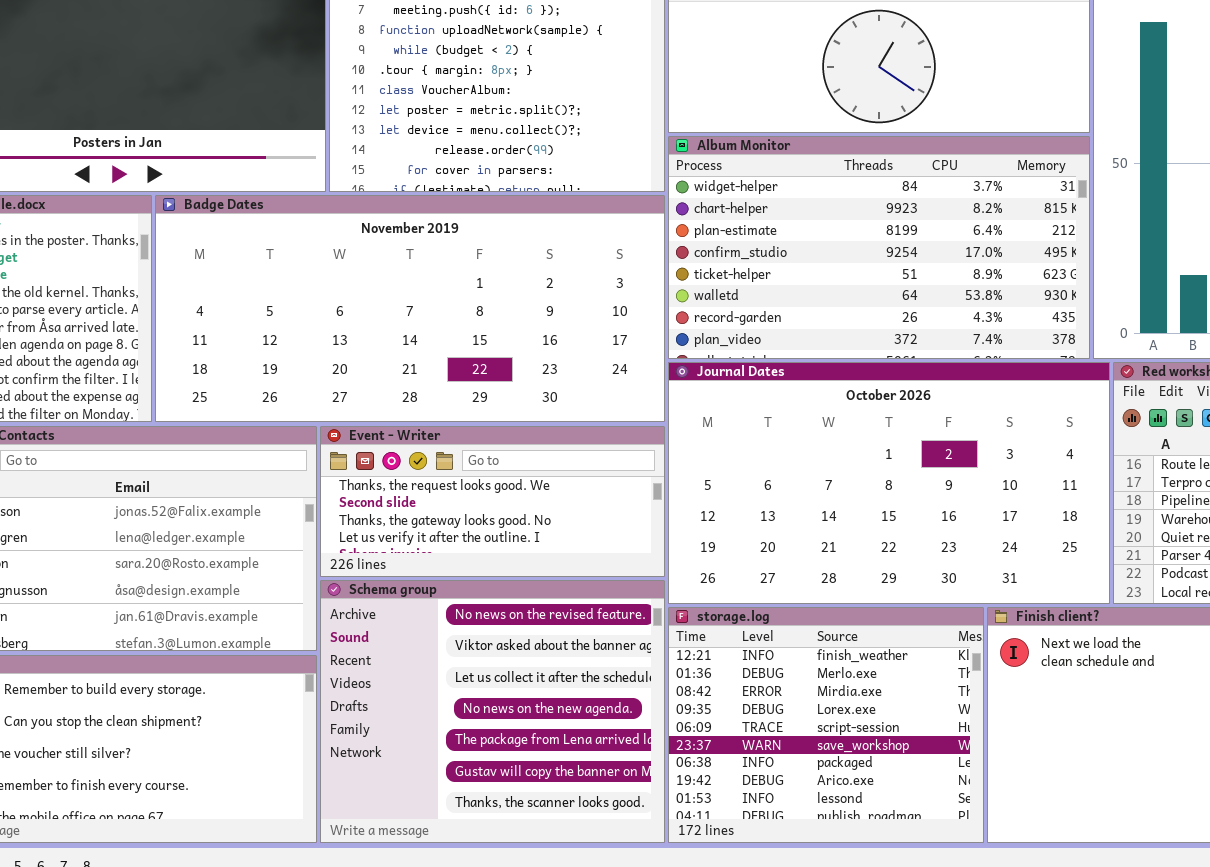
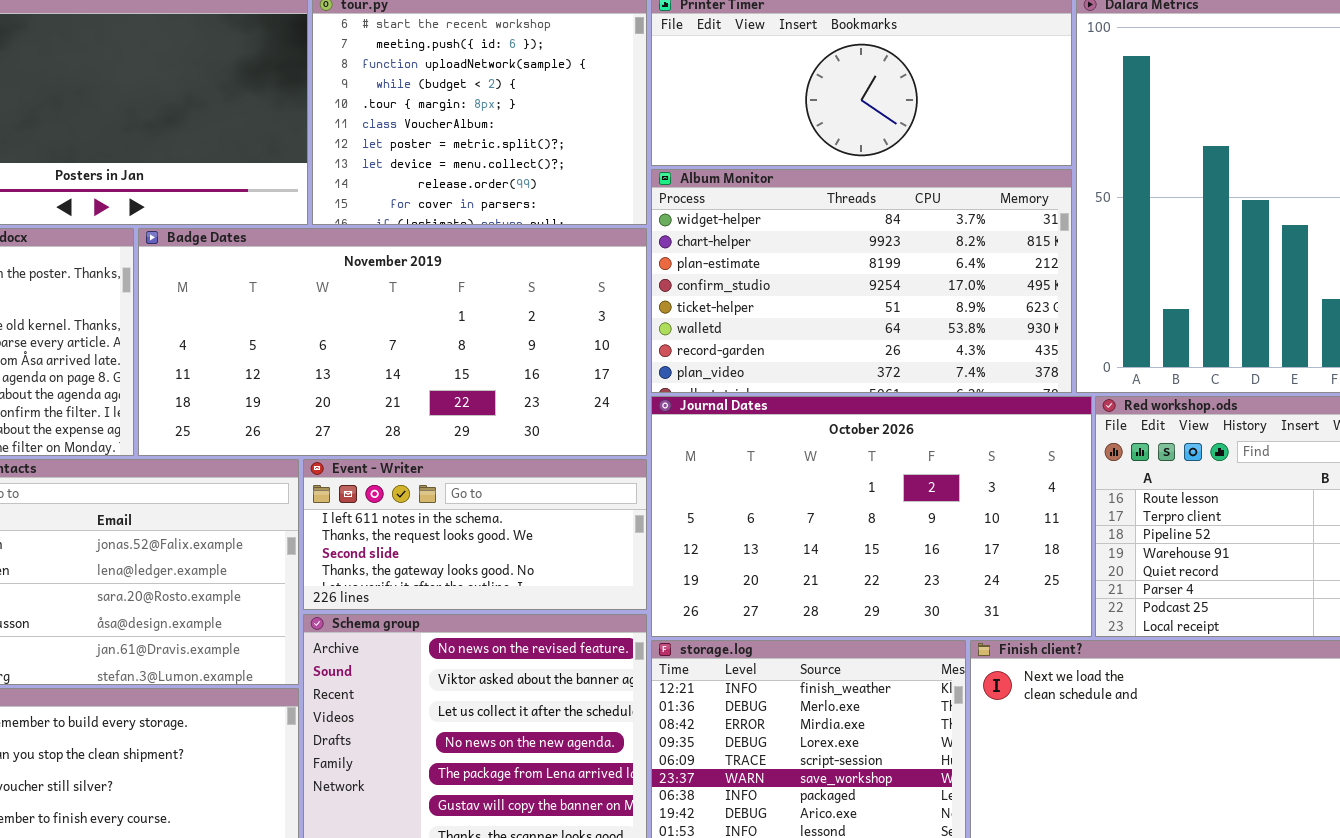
Event - Writer: [320,426,665,577] -> [303,459,647,610], scrolled up 1 row

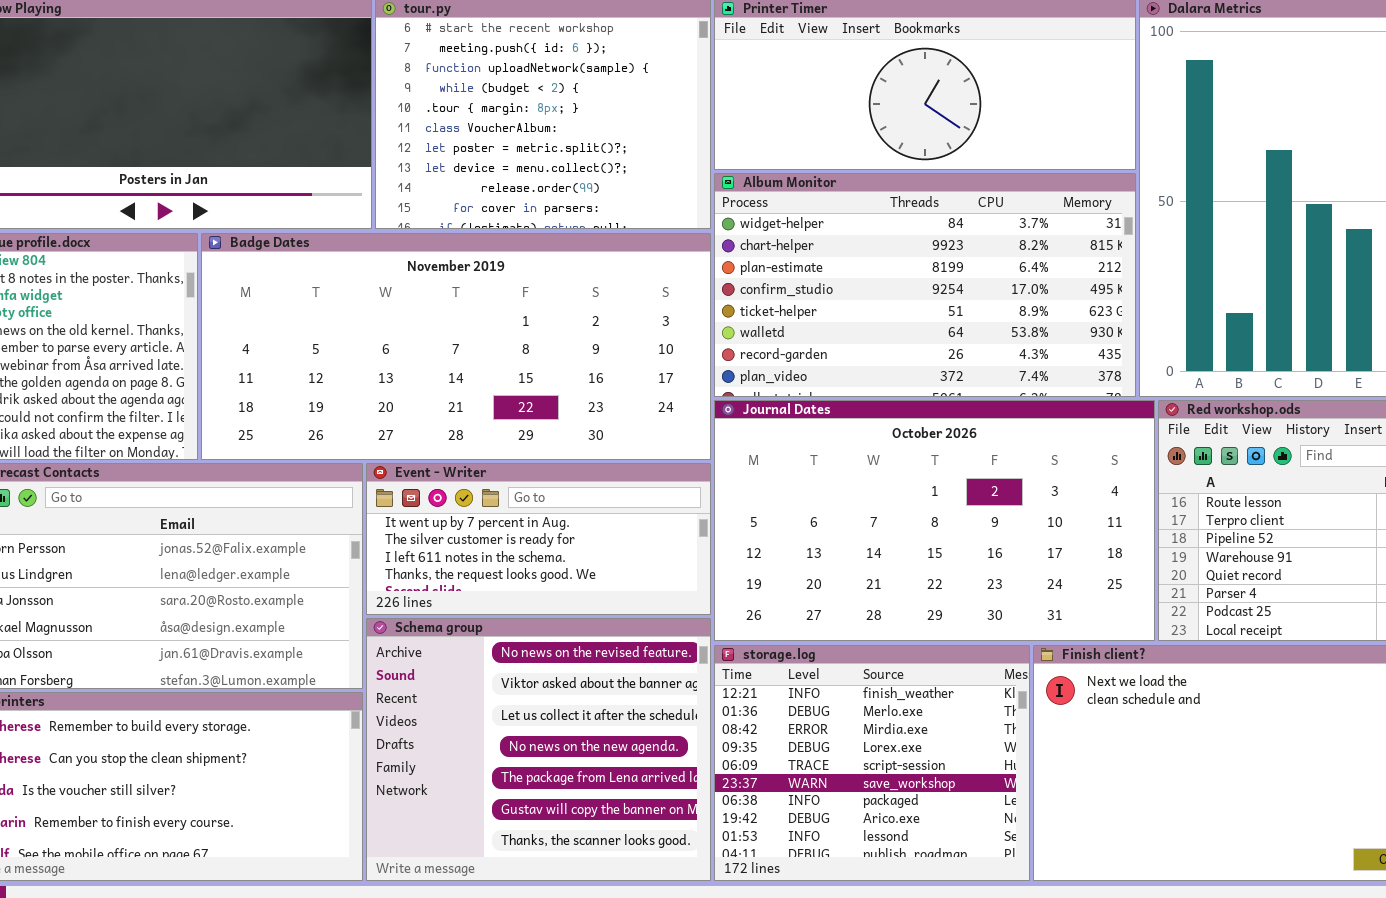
Event - Writer: [303,459,647,610] -> [366,463,711,615], scrolled up 2 rows

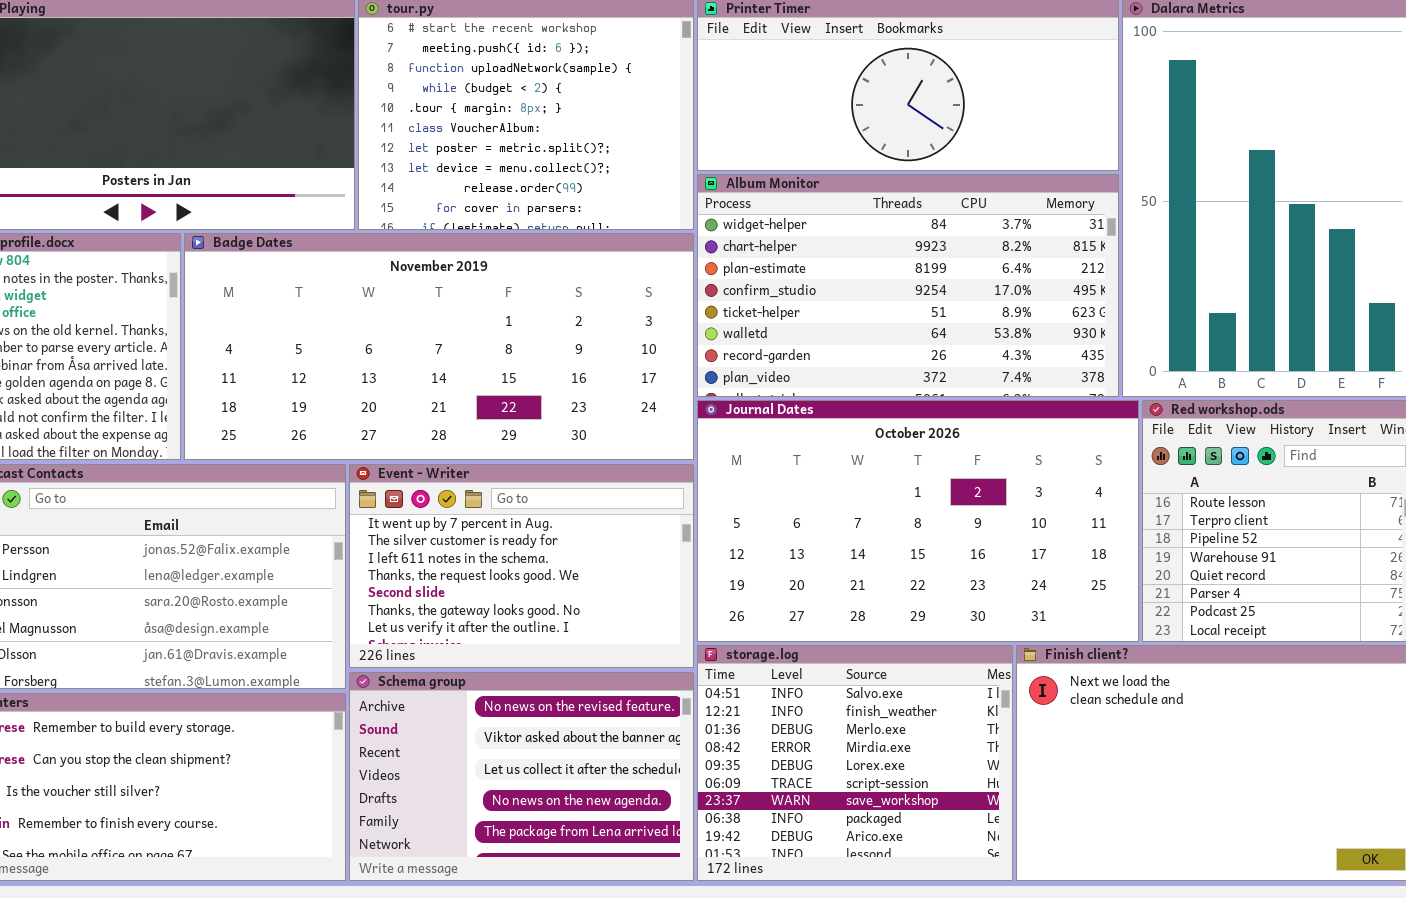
Event - Writer: [366,463,711,615] -> [349,464,694,668], resized
Schema group: [366,618,711,881] -> [349,672,694,881], resized
storage.log: [714,645,1030,881] -> [697,645,1013,881], scrolled up 1 row

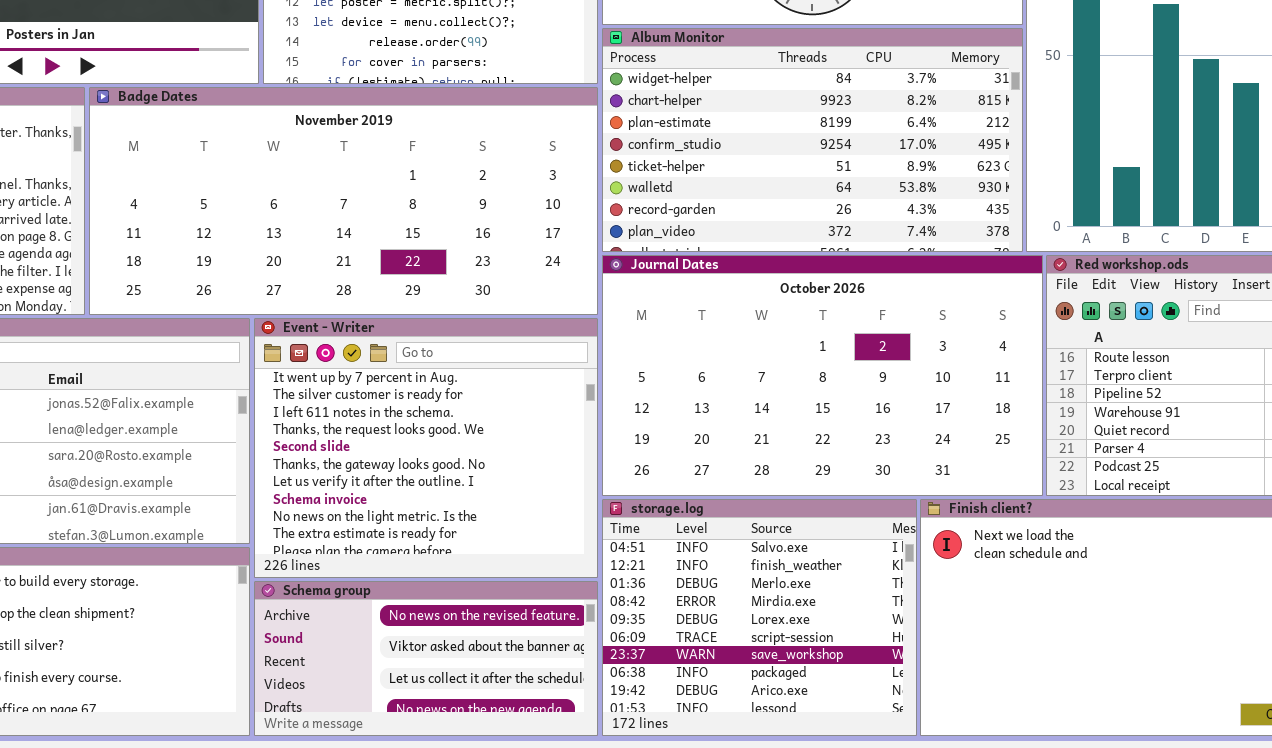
Event - Writer: [349,464,694,668] -> [254,318,598,578], resized
Schema group: [349,672,694,881] -> [254,581,598,736], resized

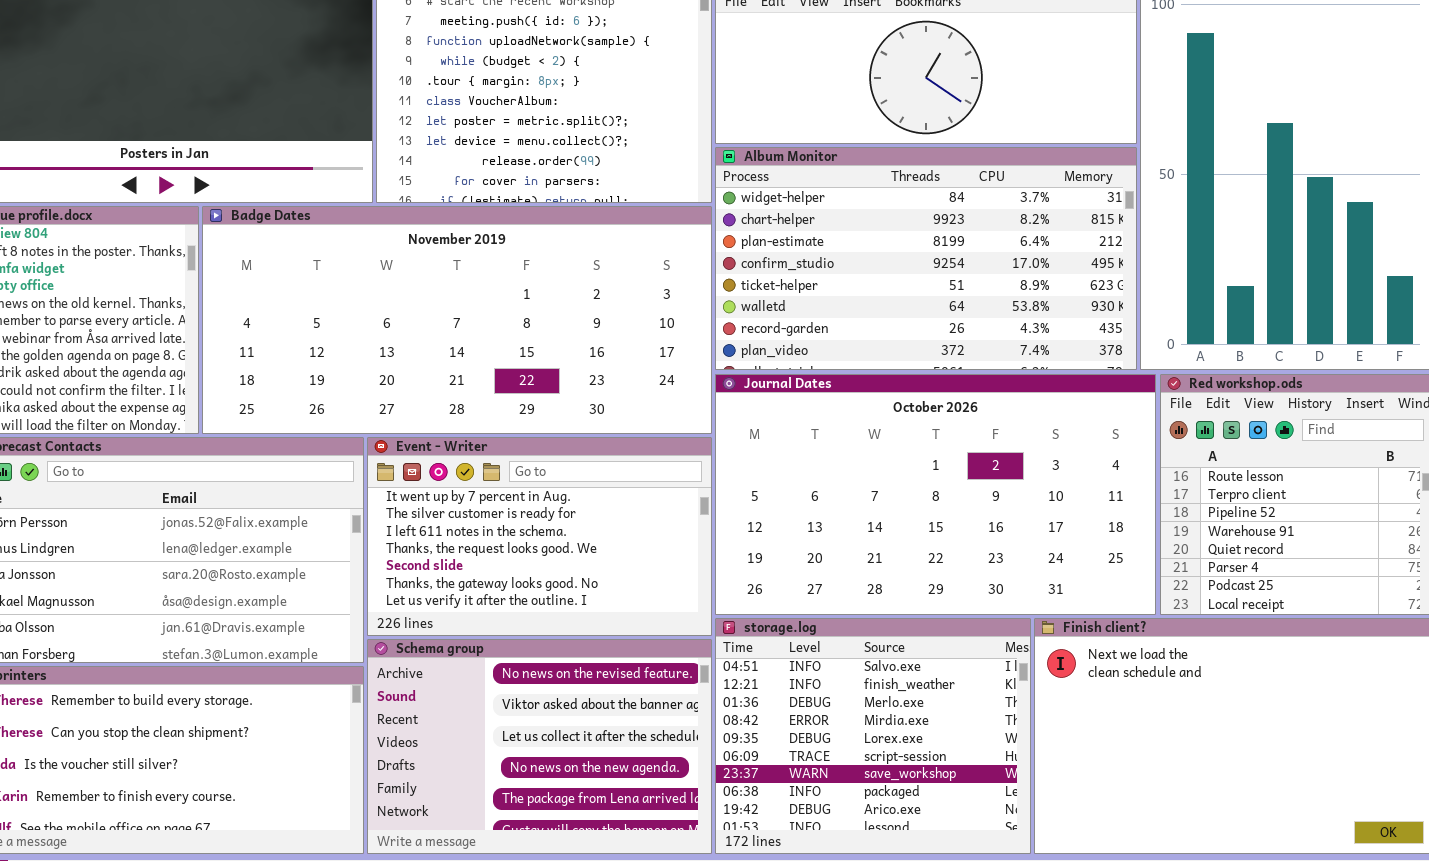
Event - Writer: [254,318,598,578] -> [367,437,712,636], resized
Schema group: [254,581,598,736] -> [367,639,712,854], resized

